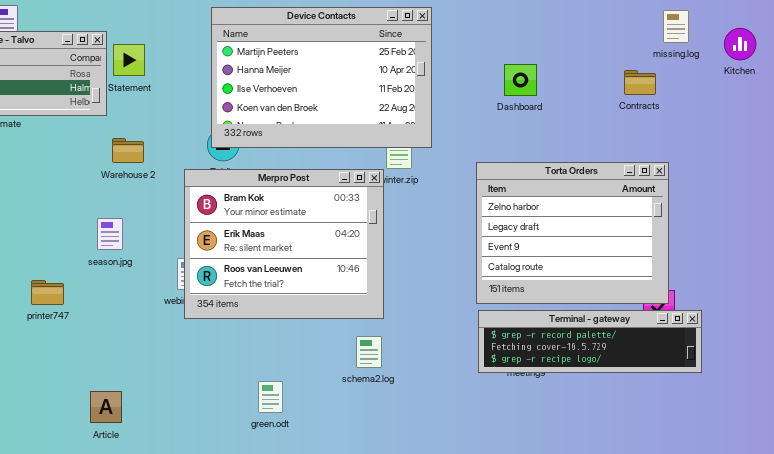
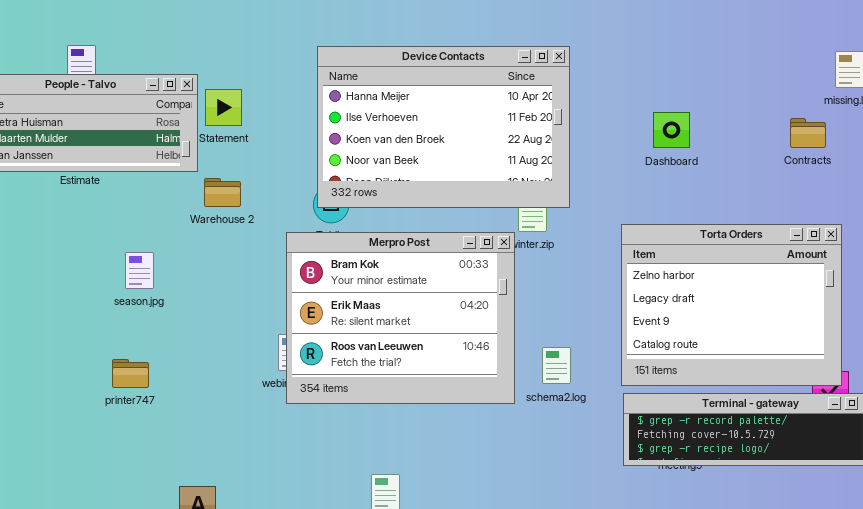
Device Contacts: [211,7,432,148] -> [317,46,570,208], scrolled down 1 row
Warehouse 2: [112,138,144,163] -> [204,178,241,207], moved
season.jpg: [97,218,123,250] -> [125,252,154,289], moved
schema2.log: [356,336,382,368] -> [542,347,571,384], moved

